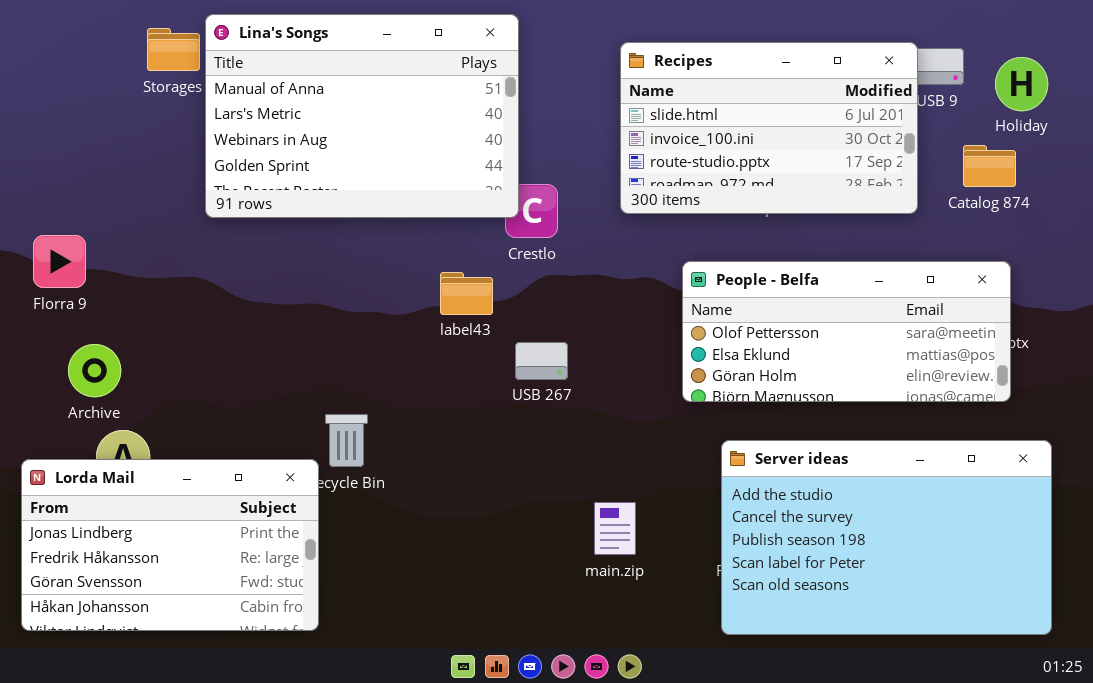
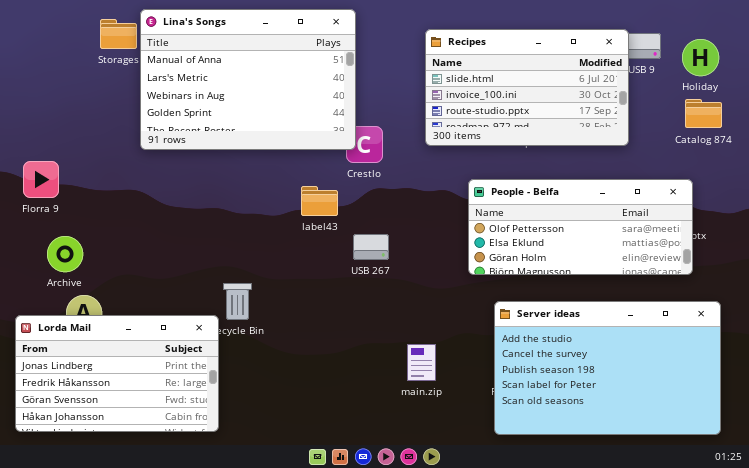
Catalog 874: [963,145,1016,187] -> [685,99,722,128], moved

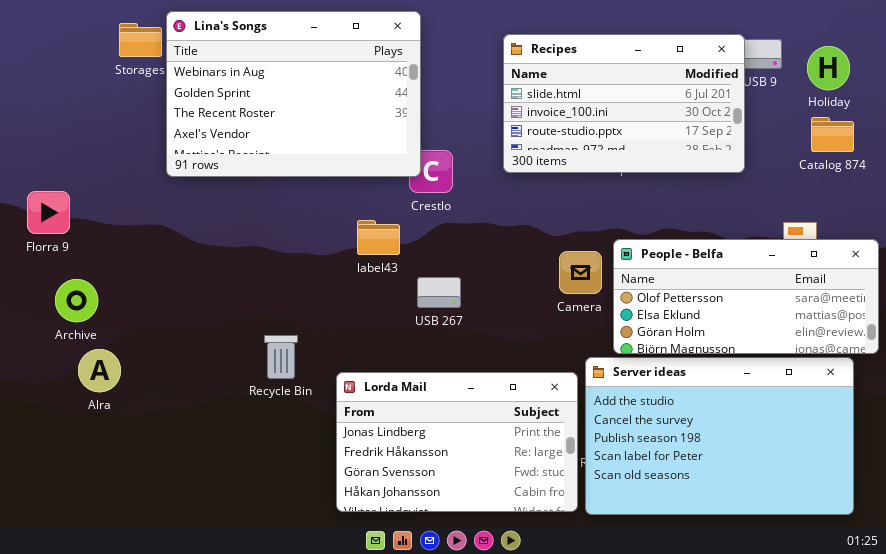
Lina's Songs: [140,9,356,150] -> [166,11,421,177], scrolled down 2 rows
People - Belfa: [468,179,693,275] -> [613,239,879,354], moved
Lorda Mail: [15,315,219,432] -> [336,372,578,512], moved

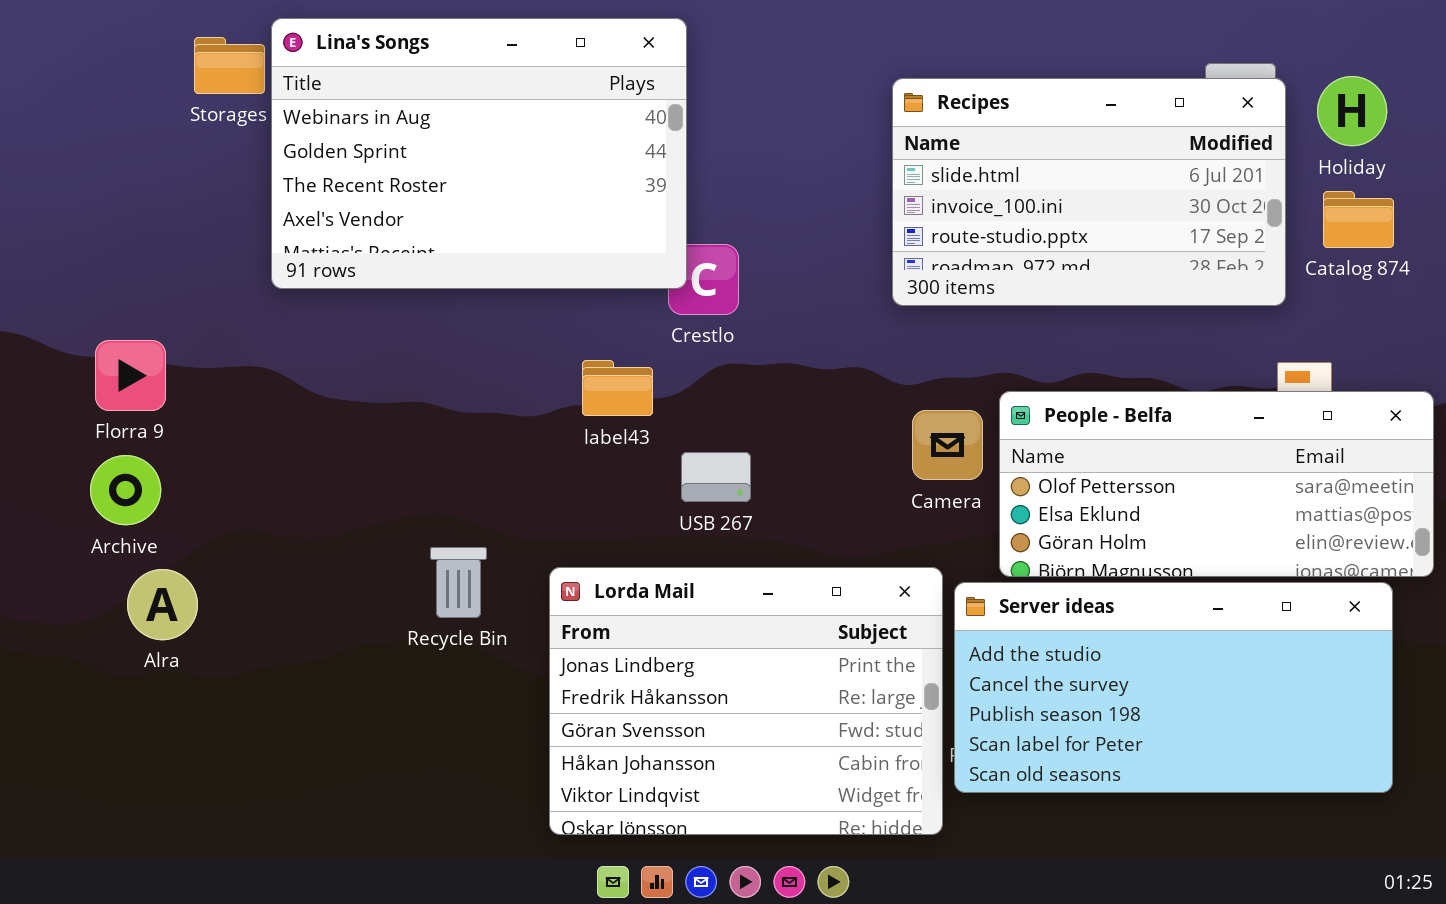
Recipes: [503,34,745,173] -> [892,78,1286,306], moved
Florra 9: [27,191,70,234] -> [95,340,166,411], moved
Server ideas: [585,357,854,515] -> [954,582,1393,793], resized
Lorda Mail: [336,372,578,512] -> [549,567,943,835], resized

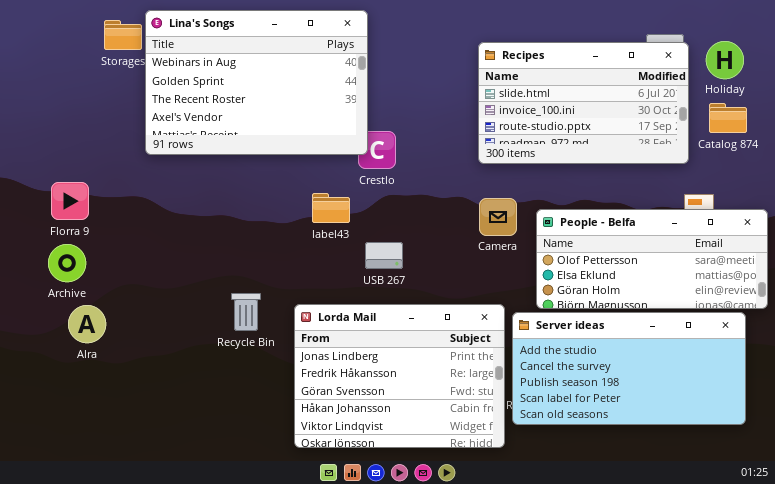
Camera: [912,410,983,480] -> [479,198,517,236], moved

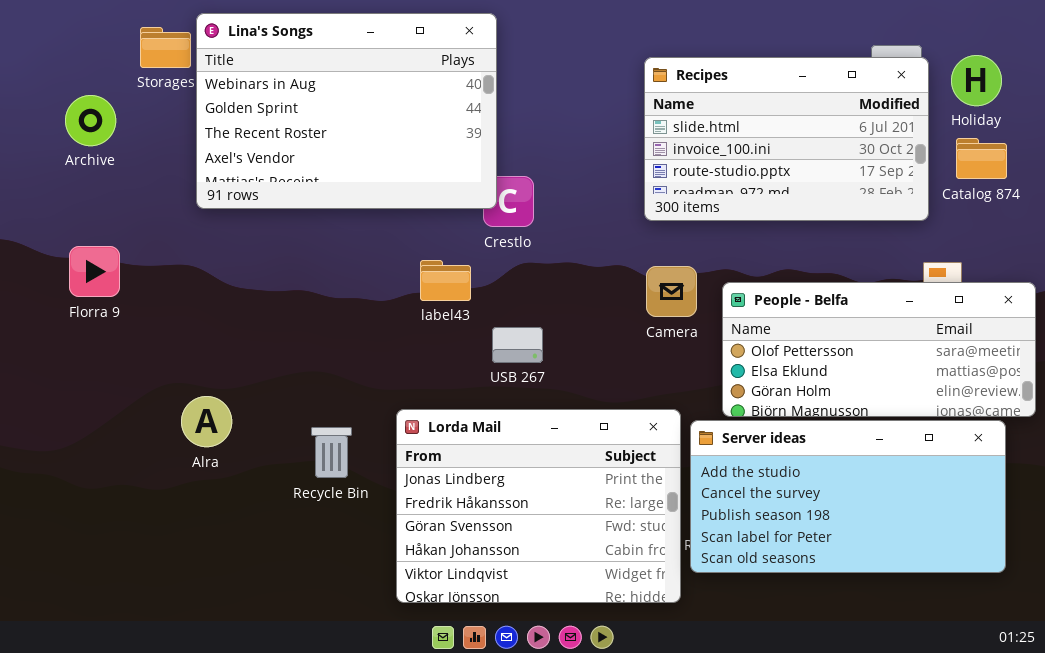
Archive: [48,244,86,282] -> [65,95,116,146], moved
Recycle Bin: [231,293,261,331] -> [311,427,352,478], moved
Alra: [68,305,106,343] -> [181,396,232,447], moved

